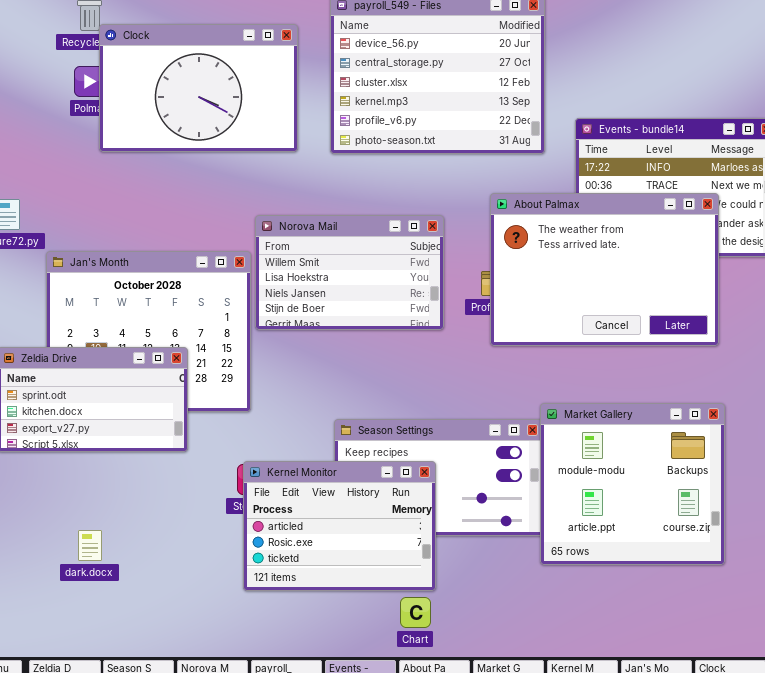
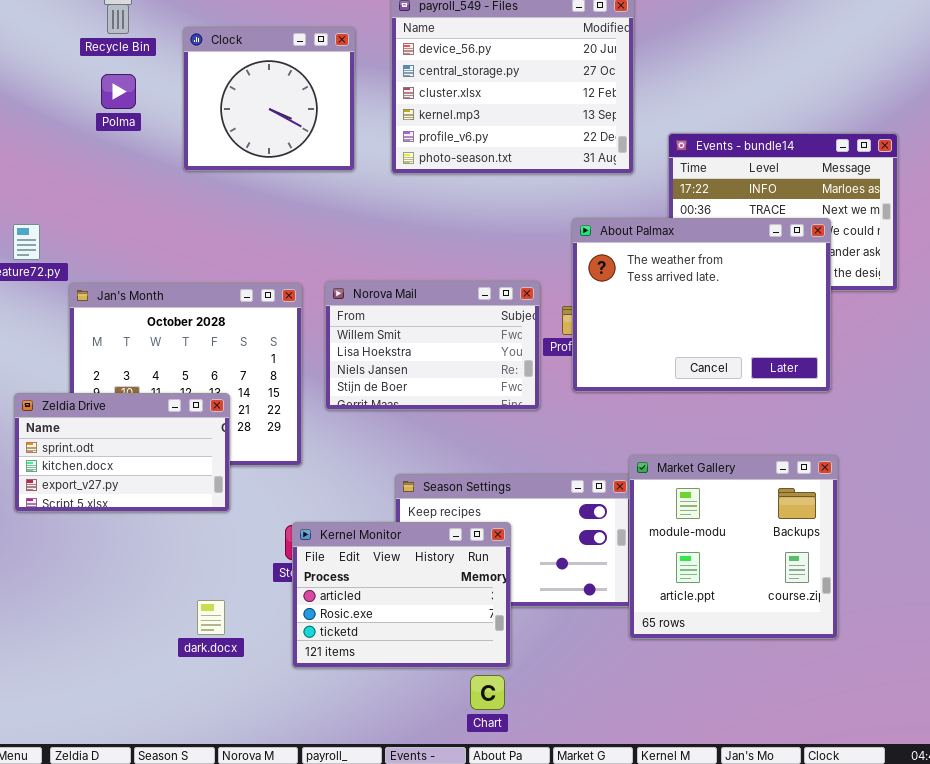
Clock: [99,24,298,152] -> [183,27,355,171], resized
Norova Mail: [255,215,444,330] -> [325,281,540,410], moved
dark.docx: [78,530,102,561] -> [197,600,225,635], moved

